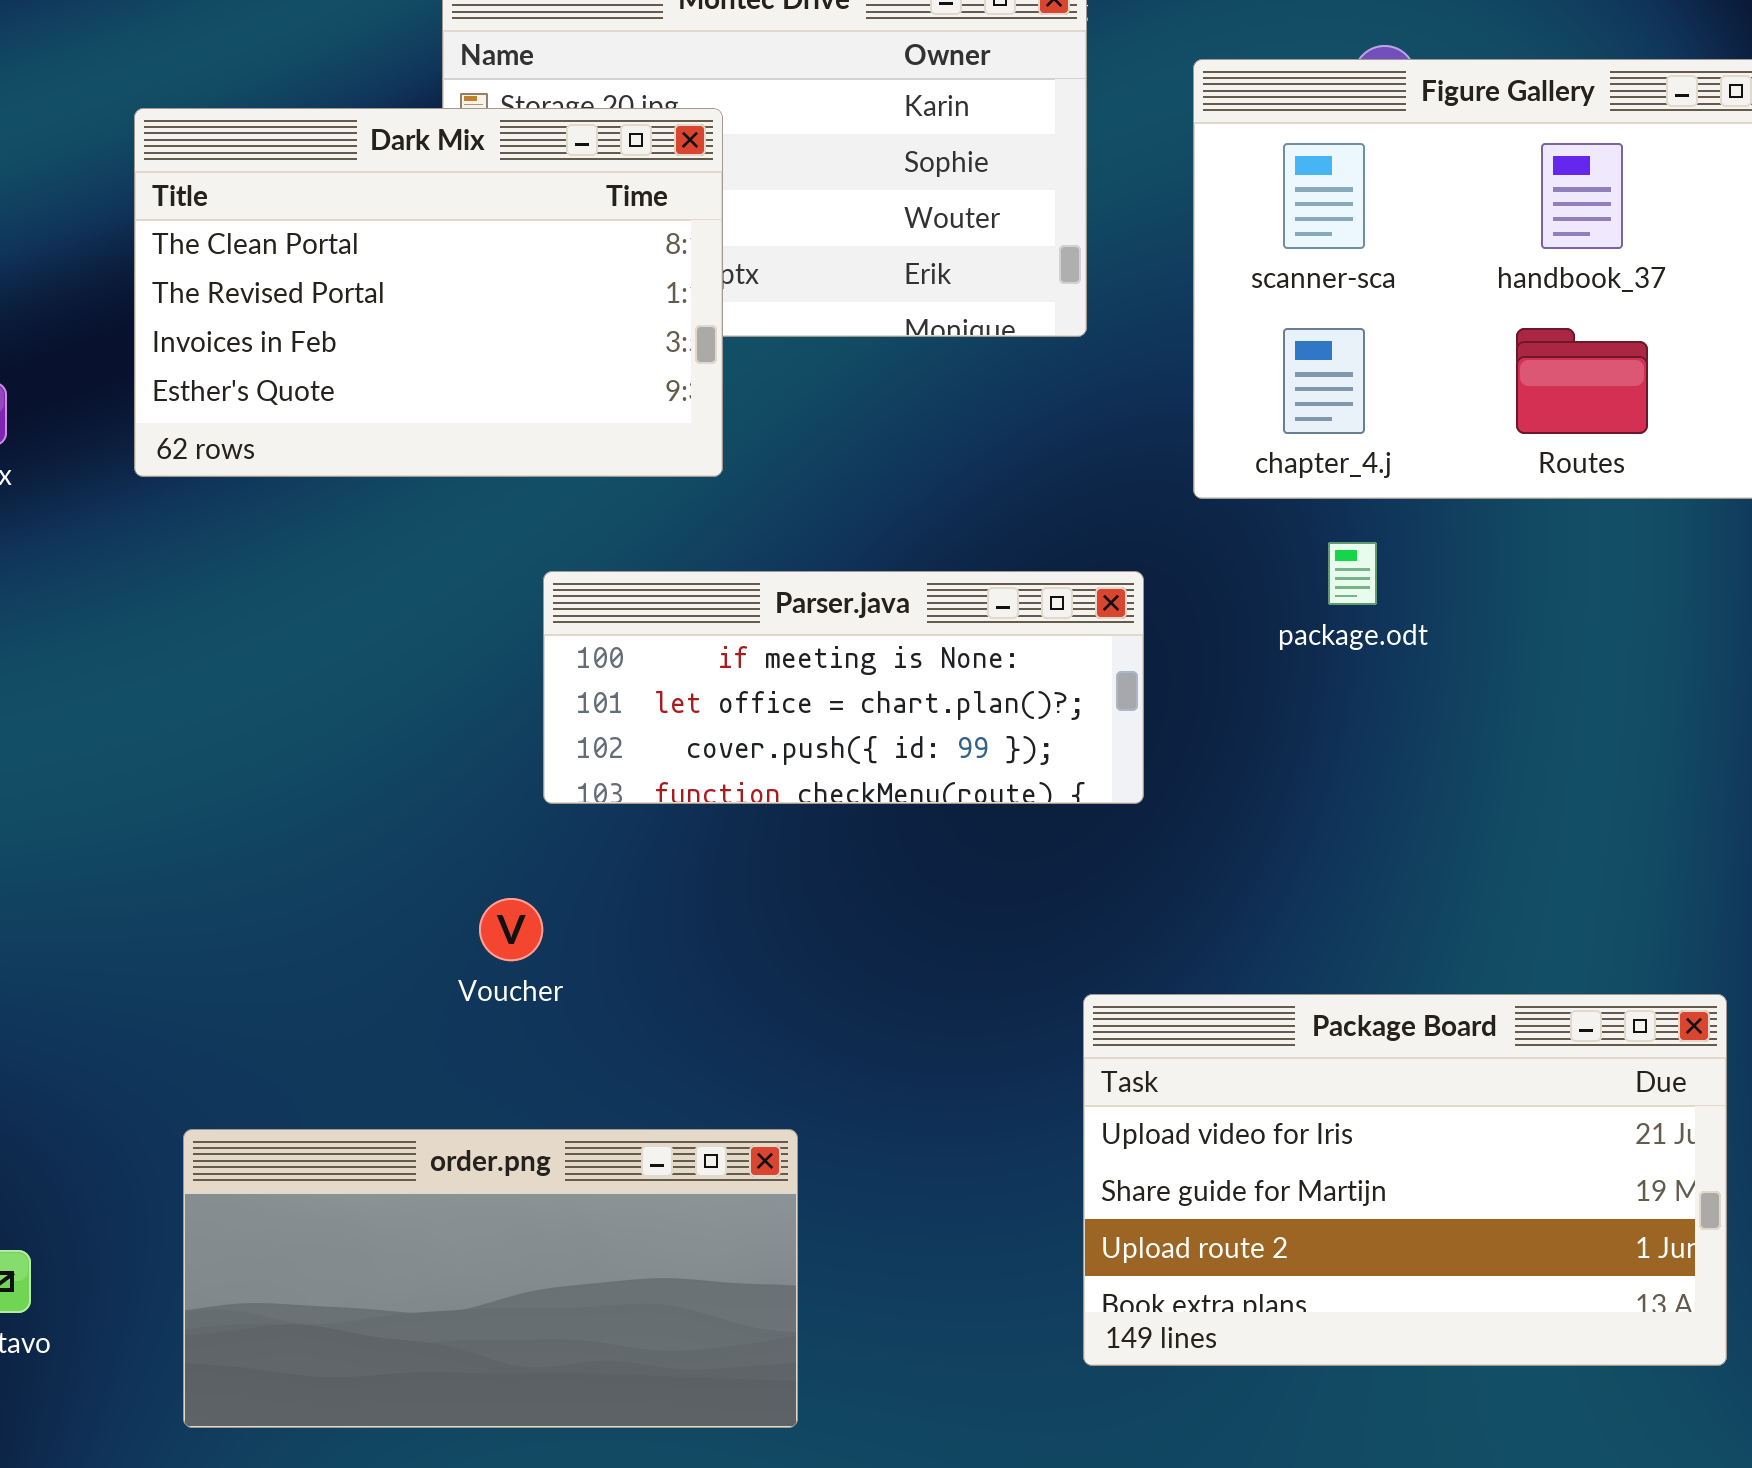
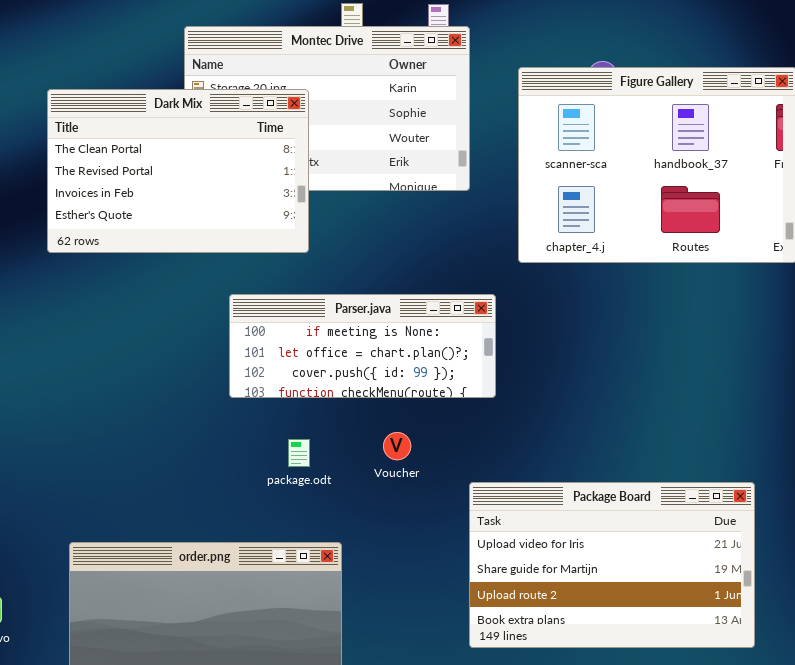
package.odt: [1328,542,1377,605] -> [288,439,310,467], moved
Voucher: [479,898,543,961] -> [383,432,411,460], moved

